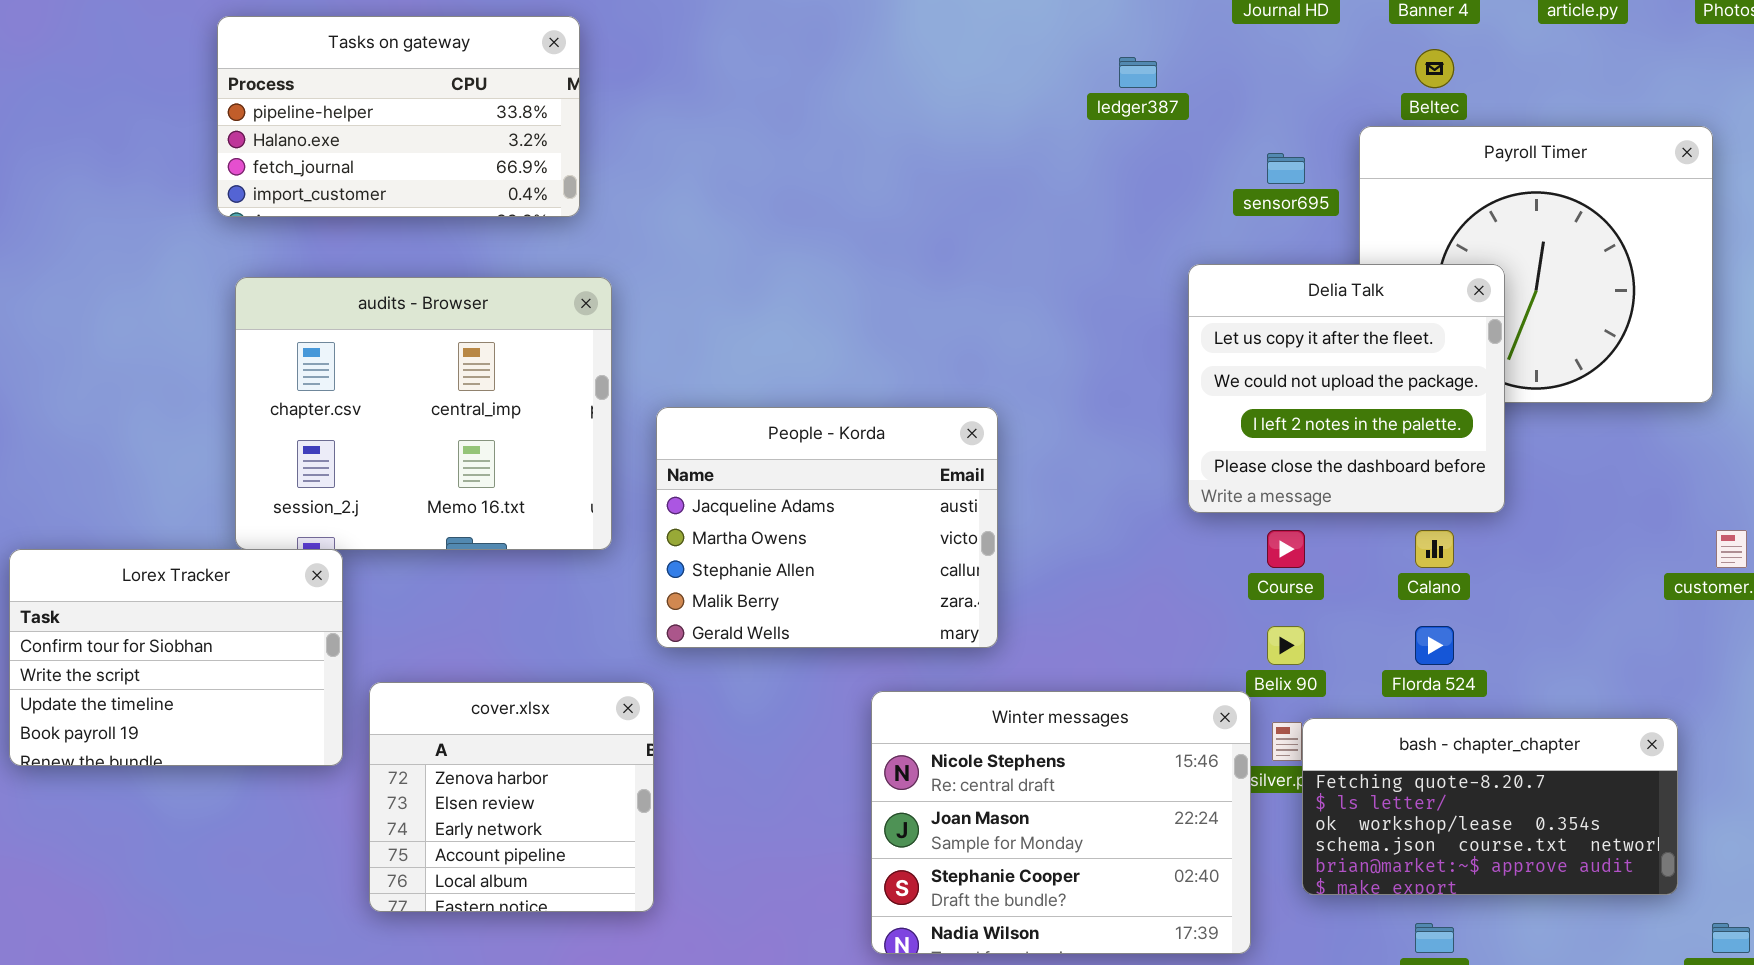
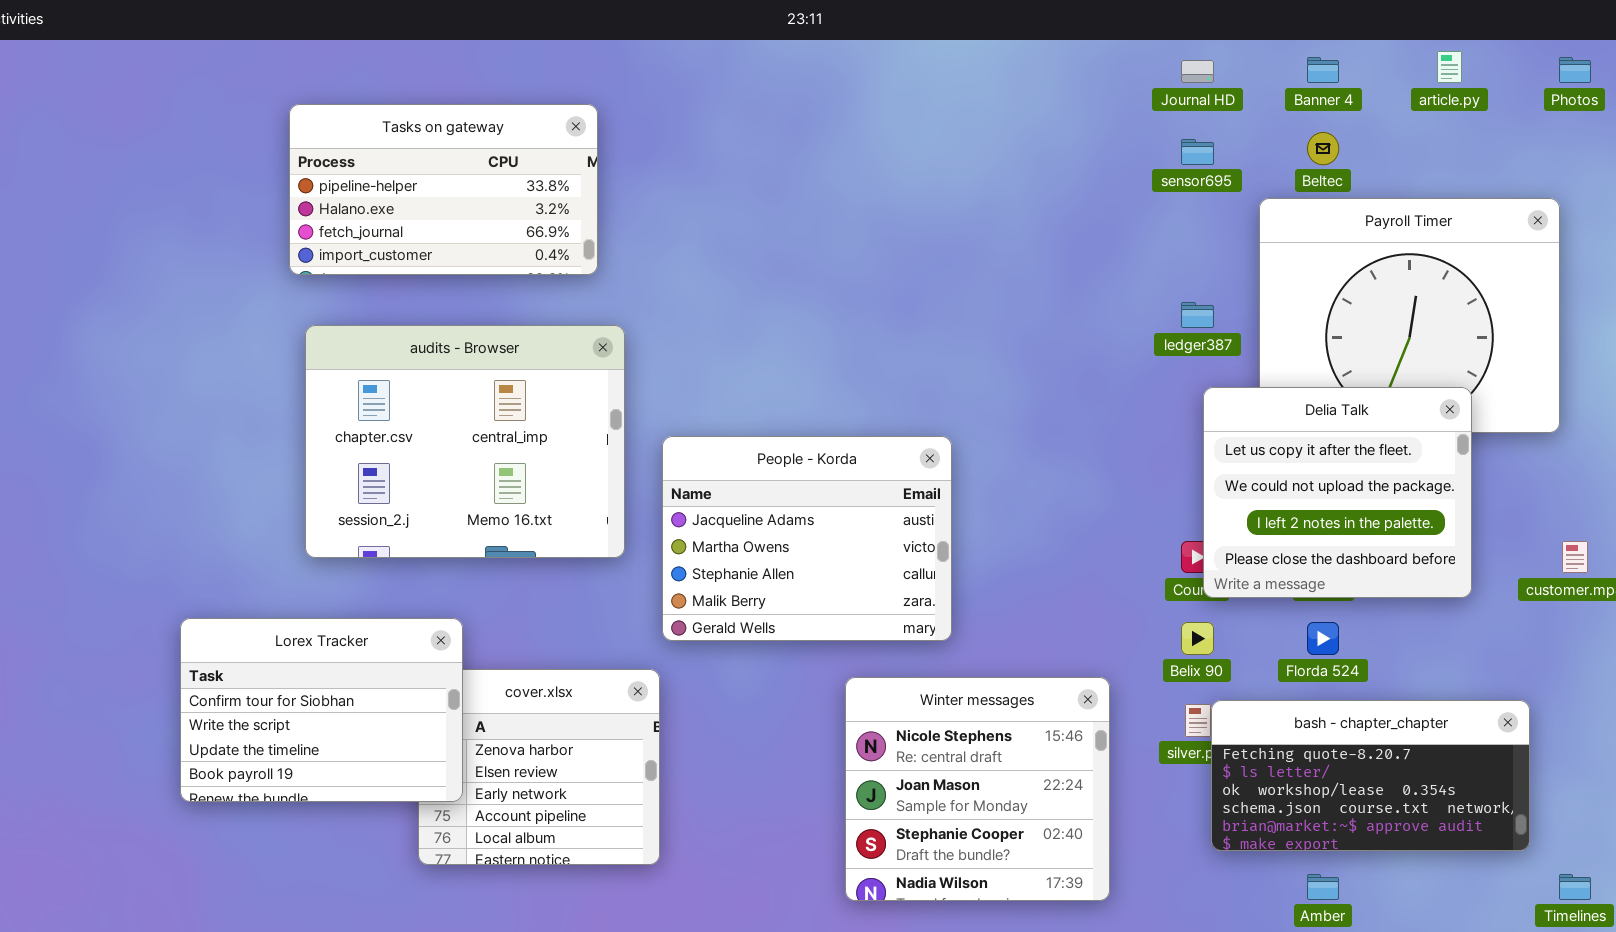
ledger387: [1119,57,1157,88] -> [1181,302,1214,328], moved
sensor695: [1267,153,1305,184] -> [1181,139,1214,165], moved
Delia Talk: [1188,264,1505,513] -> [1203,387,1472,598], moved
Lorex Tracker: [9,549,343,766] -> [180,618,463,802], moved
Winter messages: [871,691,1251,954] -> [845,677,1110,901], resized

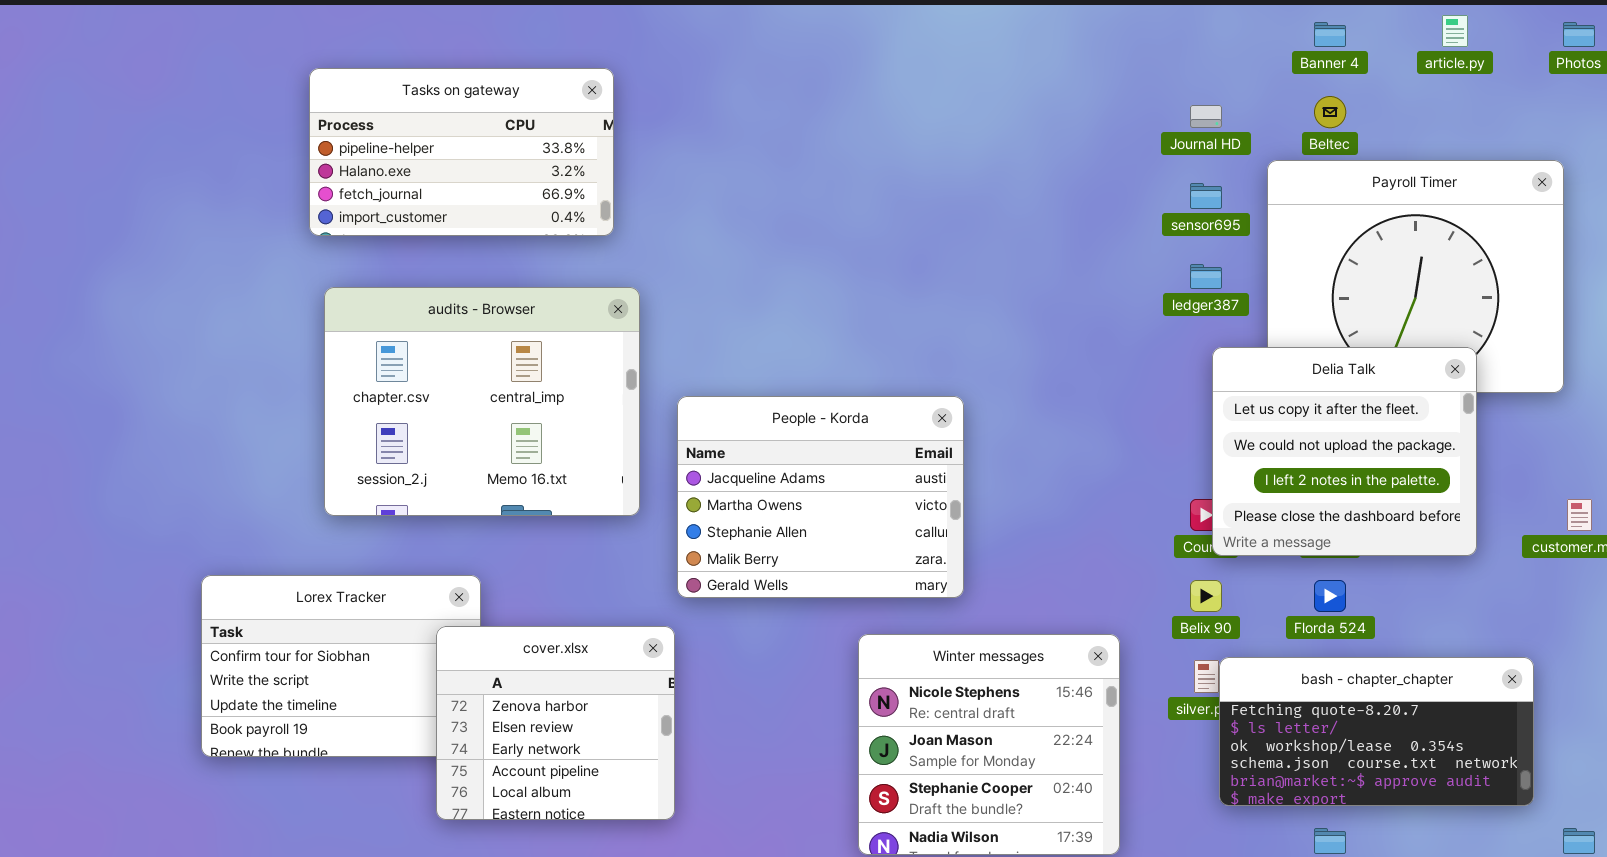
Journal HD: [1181,60,1214,83] -> [1190,105,1222,128], moved
sensor695: [1181,139,1214,165] -> [1190,183,1222,209], moved
cover.xlsx: [418,669,660,865] -> [436,626,675,820], raised

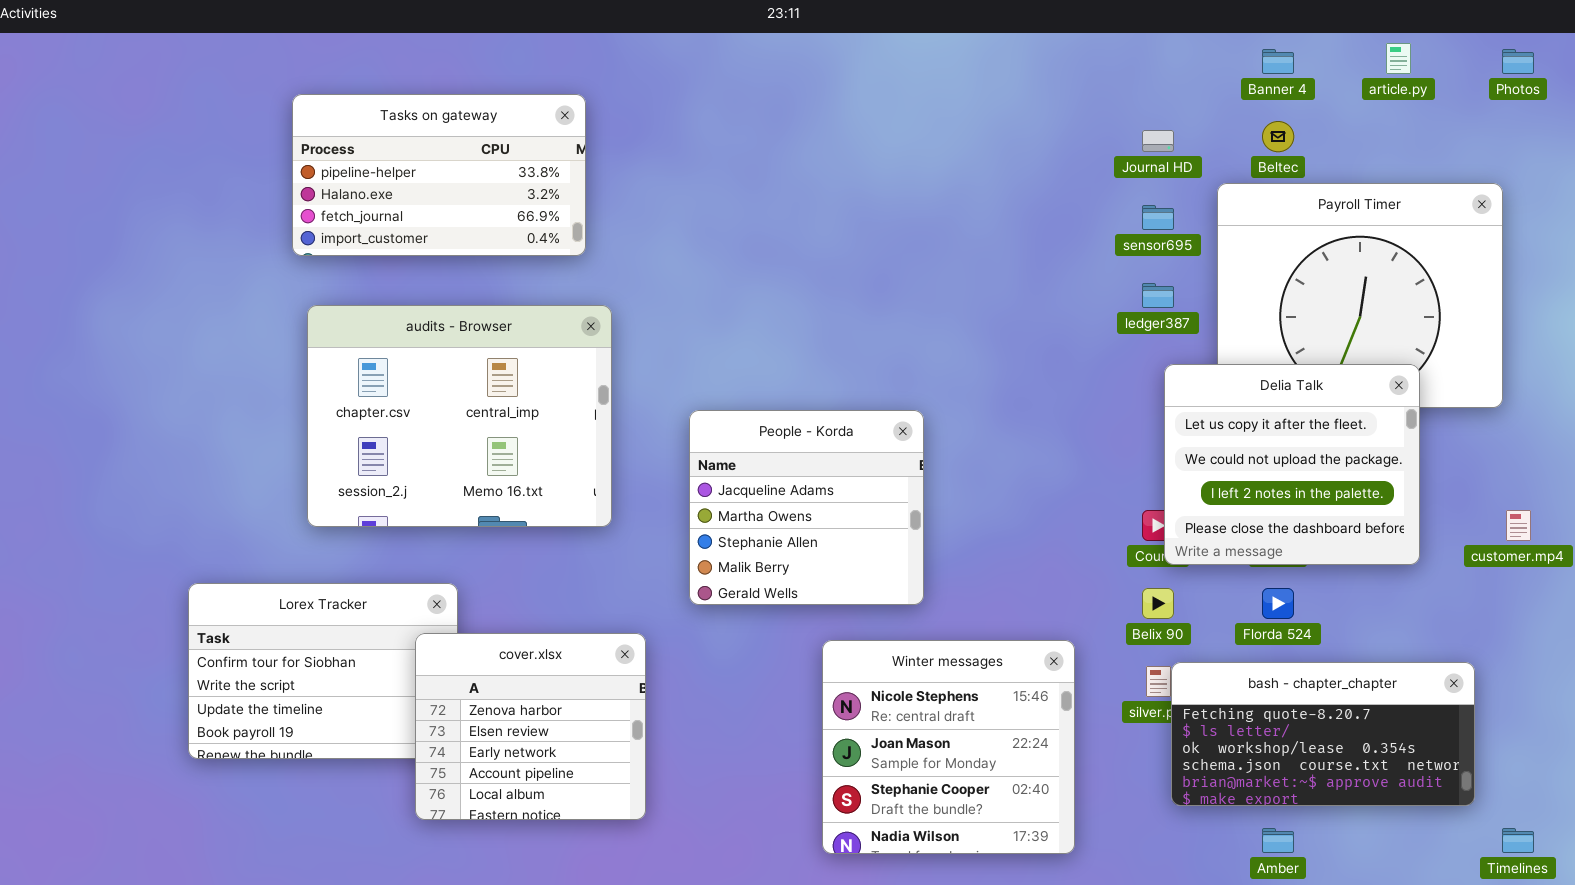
People - Korda: [677,396,964,598] -> [689,410,924,605], resized

